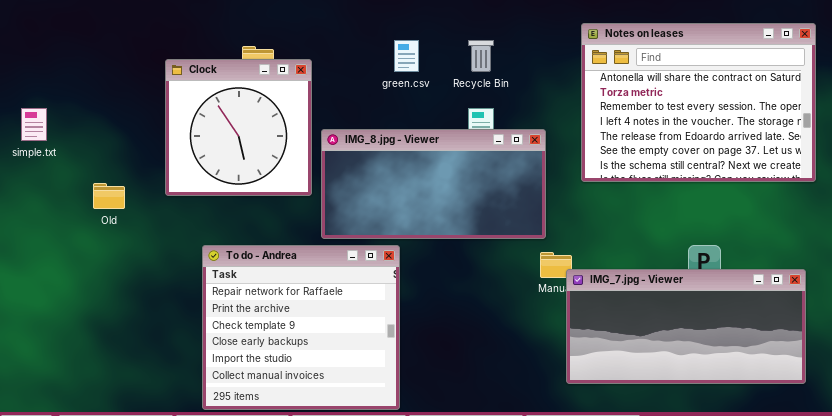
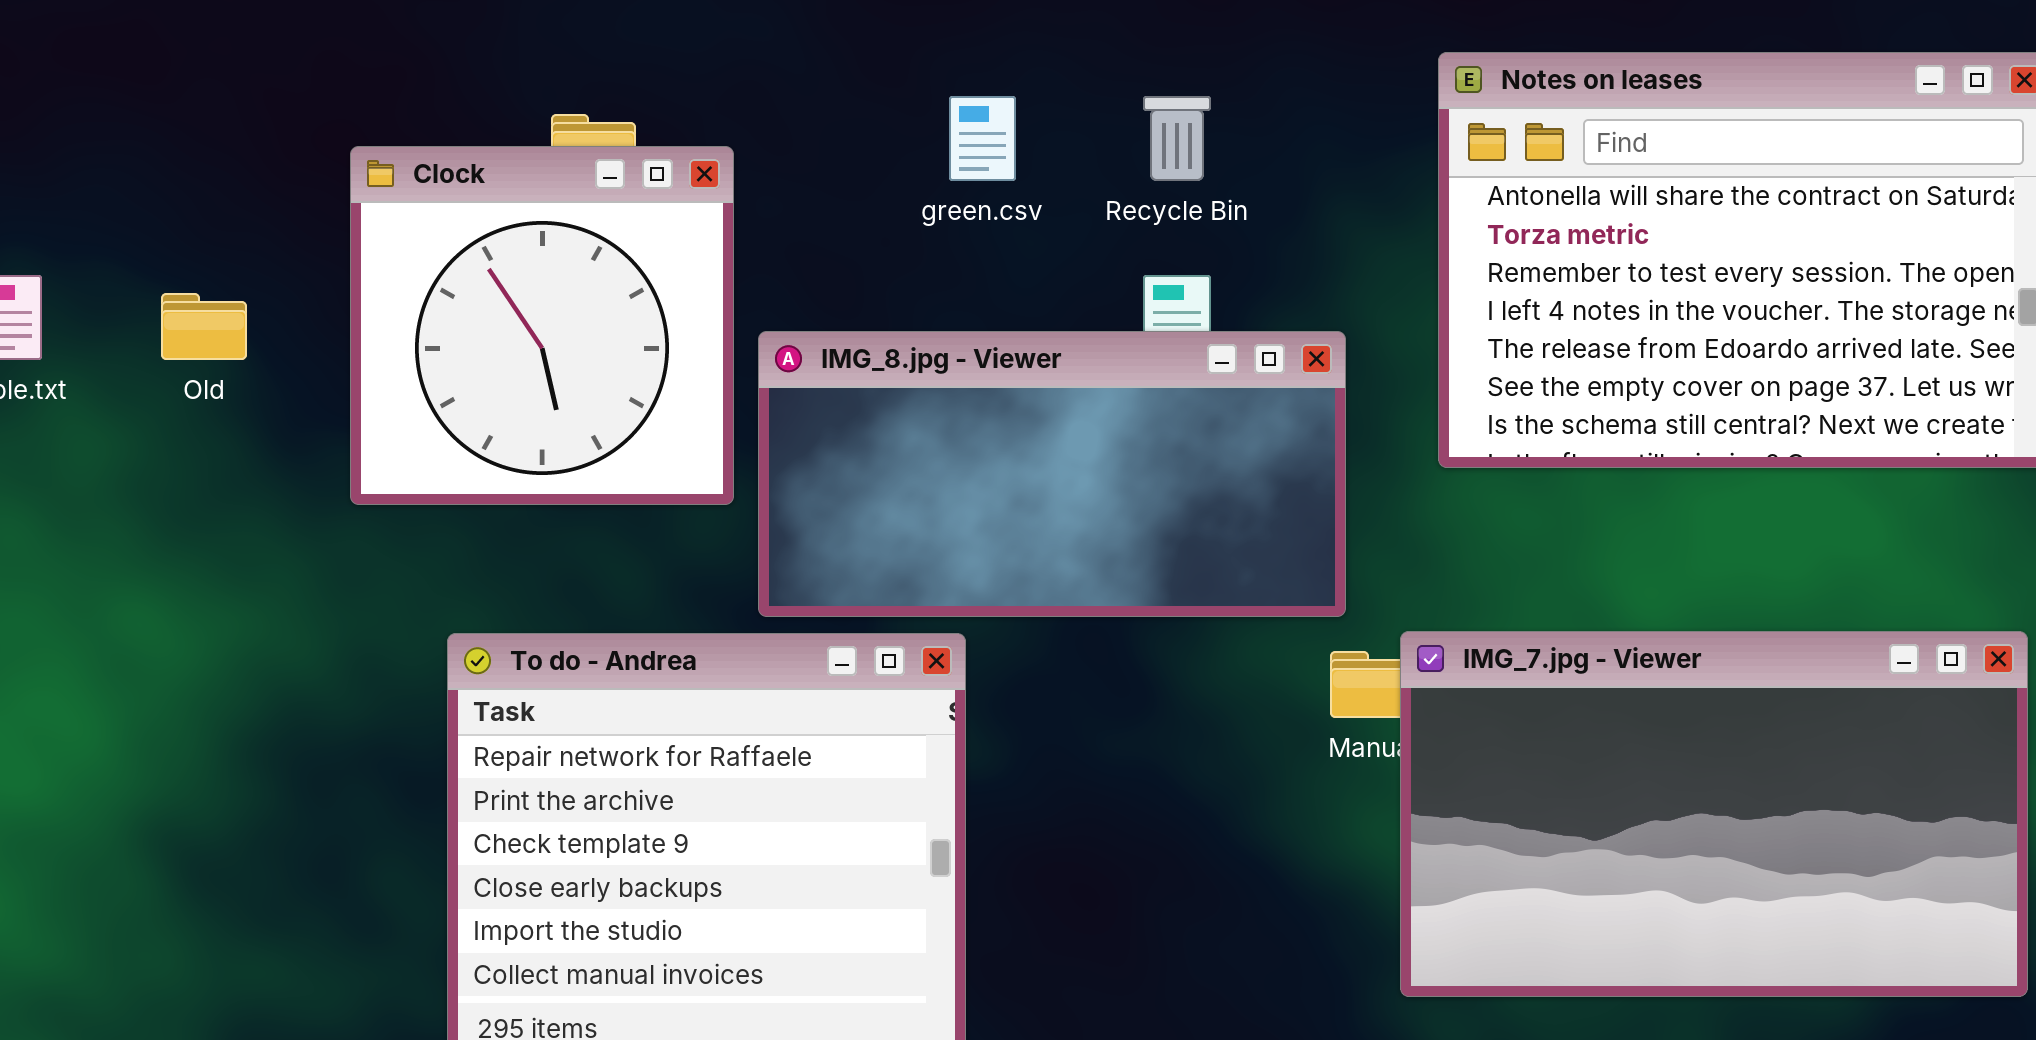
Old: [93,183,125,209] -> [161,293,247,360], moved
IMG_7.jpg - Viewer: [566,269,806,384] -> [1400,631,2028,997], resized

